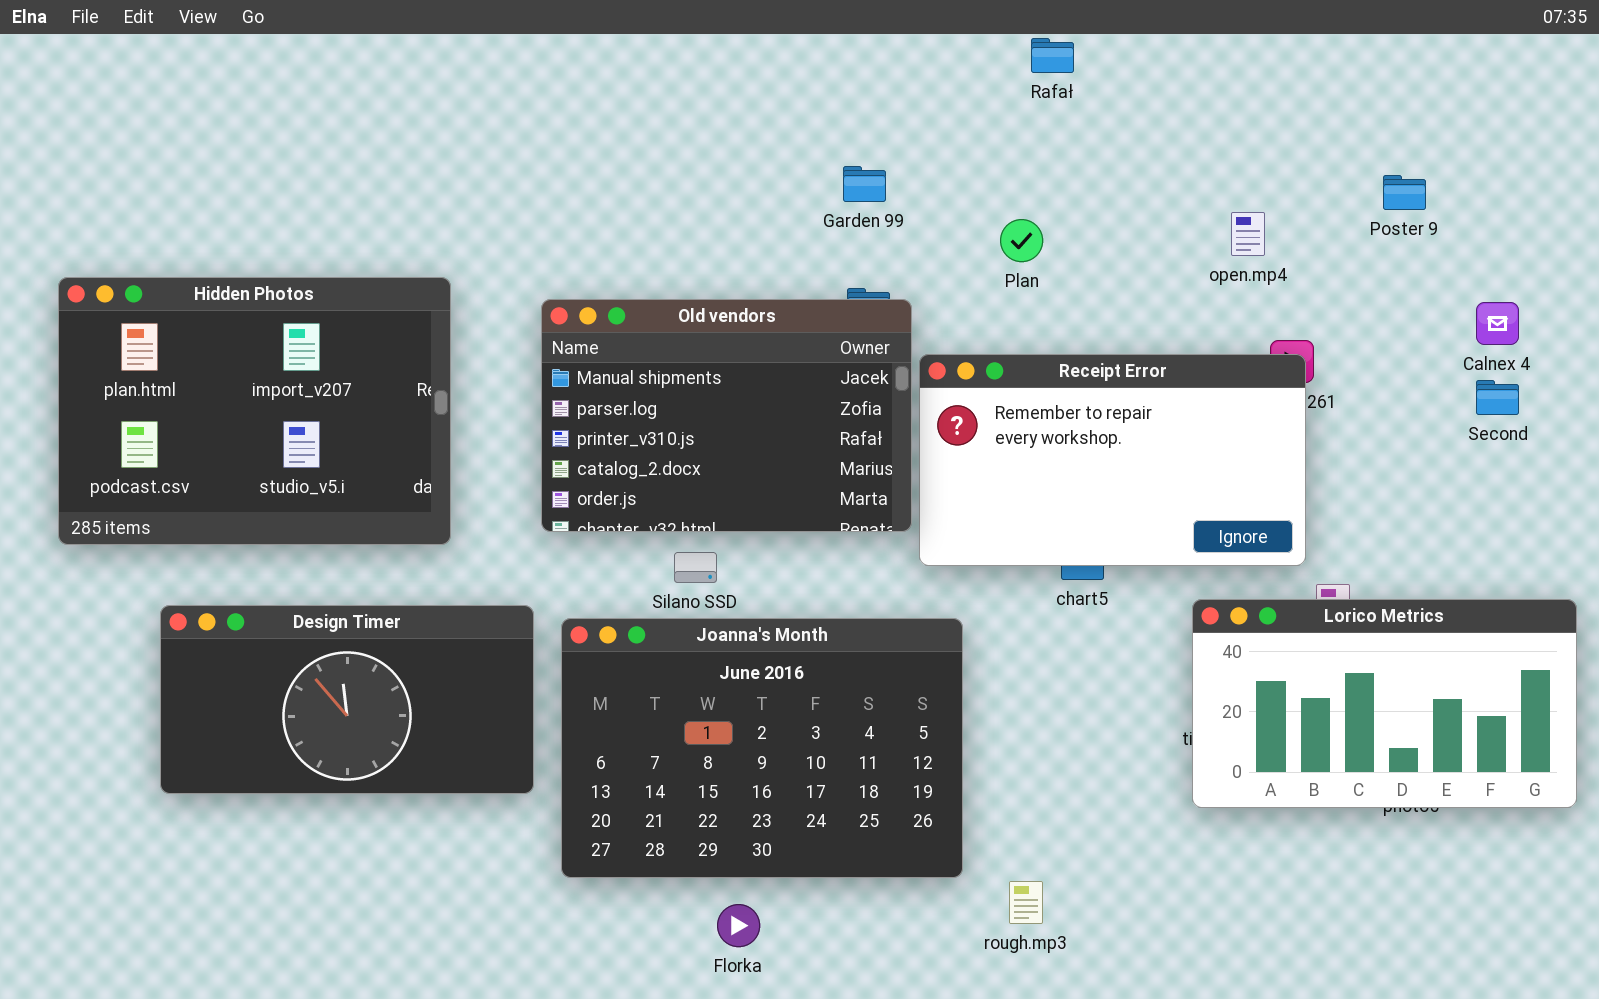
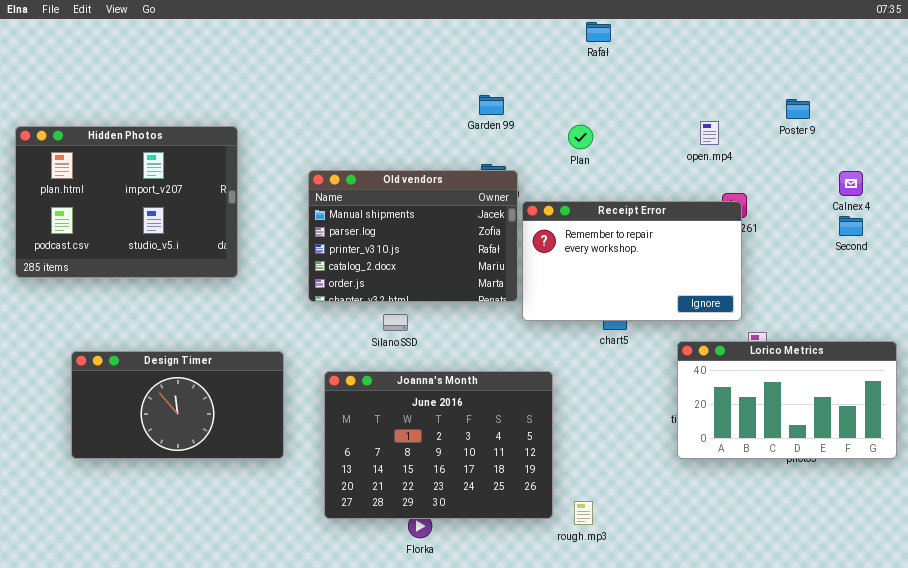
Hidden Photos: [58,277,451,545] -> [15,126,238,278], moved
Design Timer: [160,605,534,794] -> [71,351,284,459], moved
Joanna's Month: [561,618,963,878] -> [324,371,553,519], moved

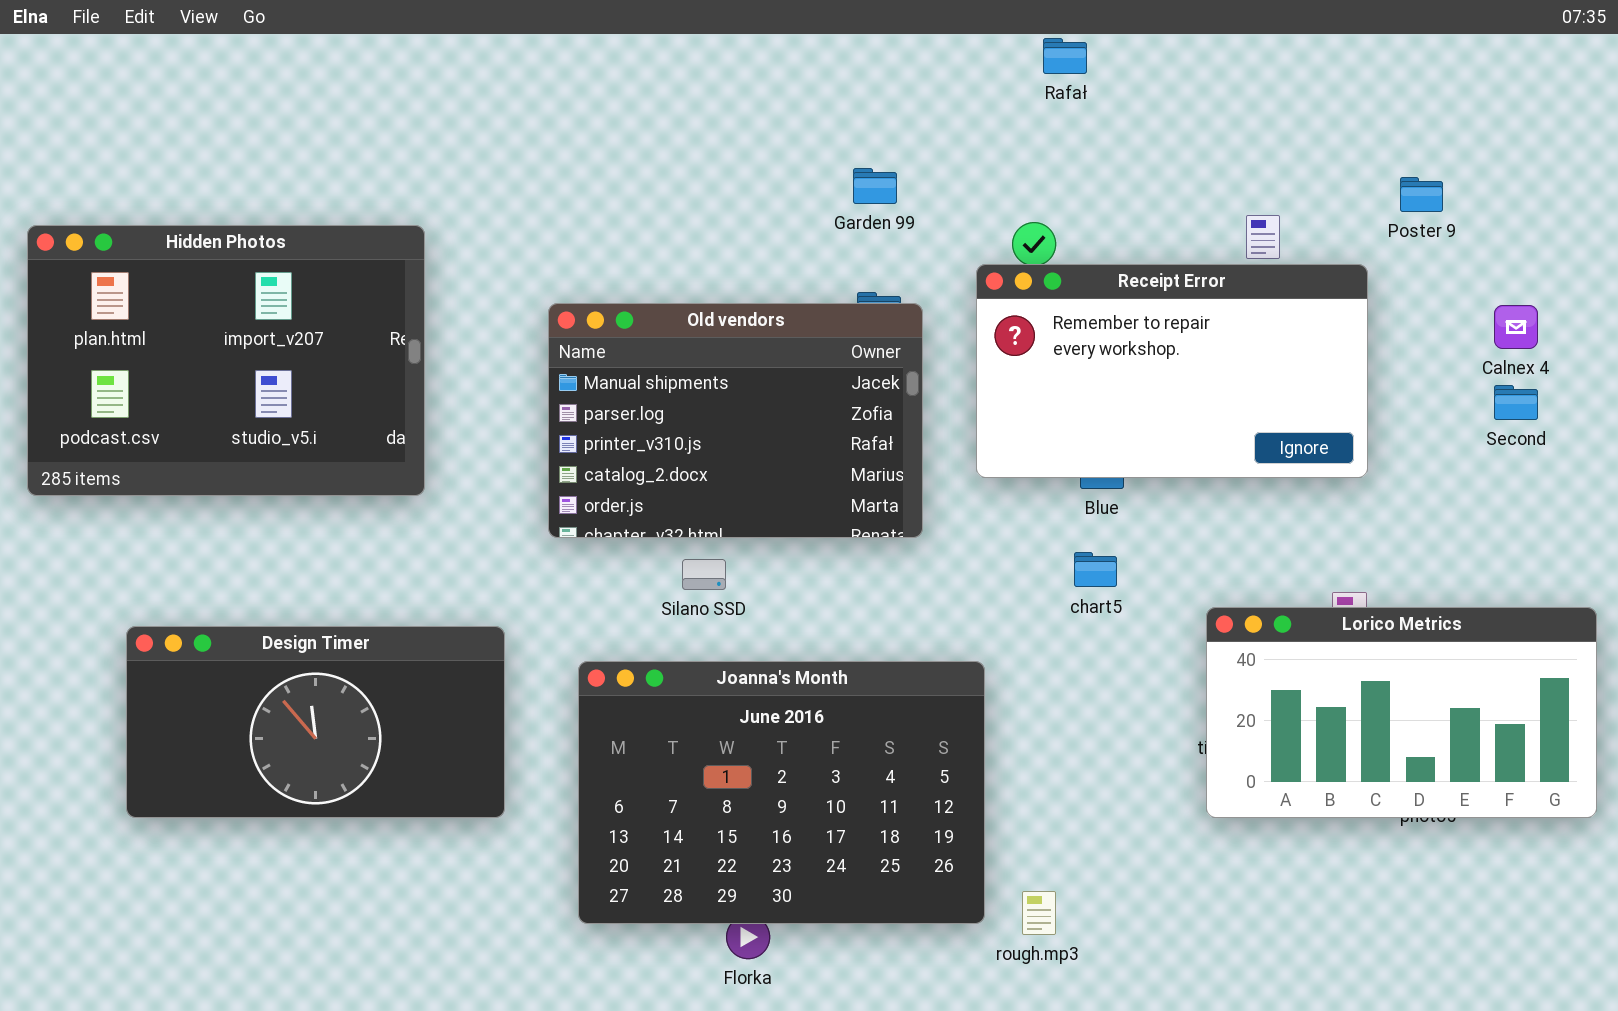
Receipt Error: [522,201,742,321] -> [976,264,1368,478], moved

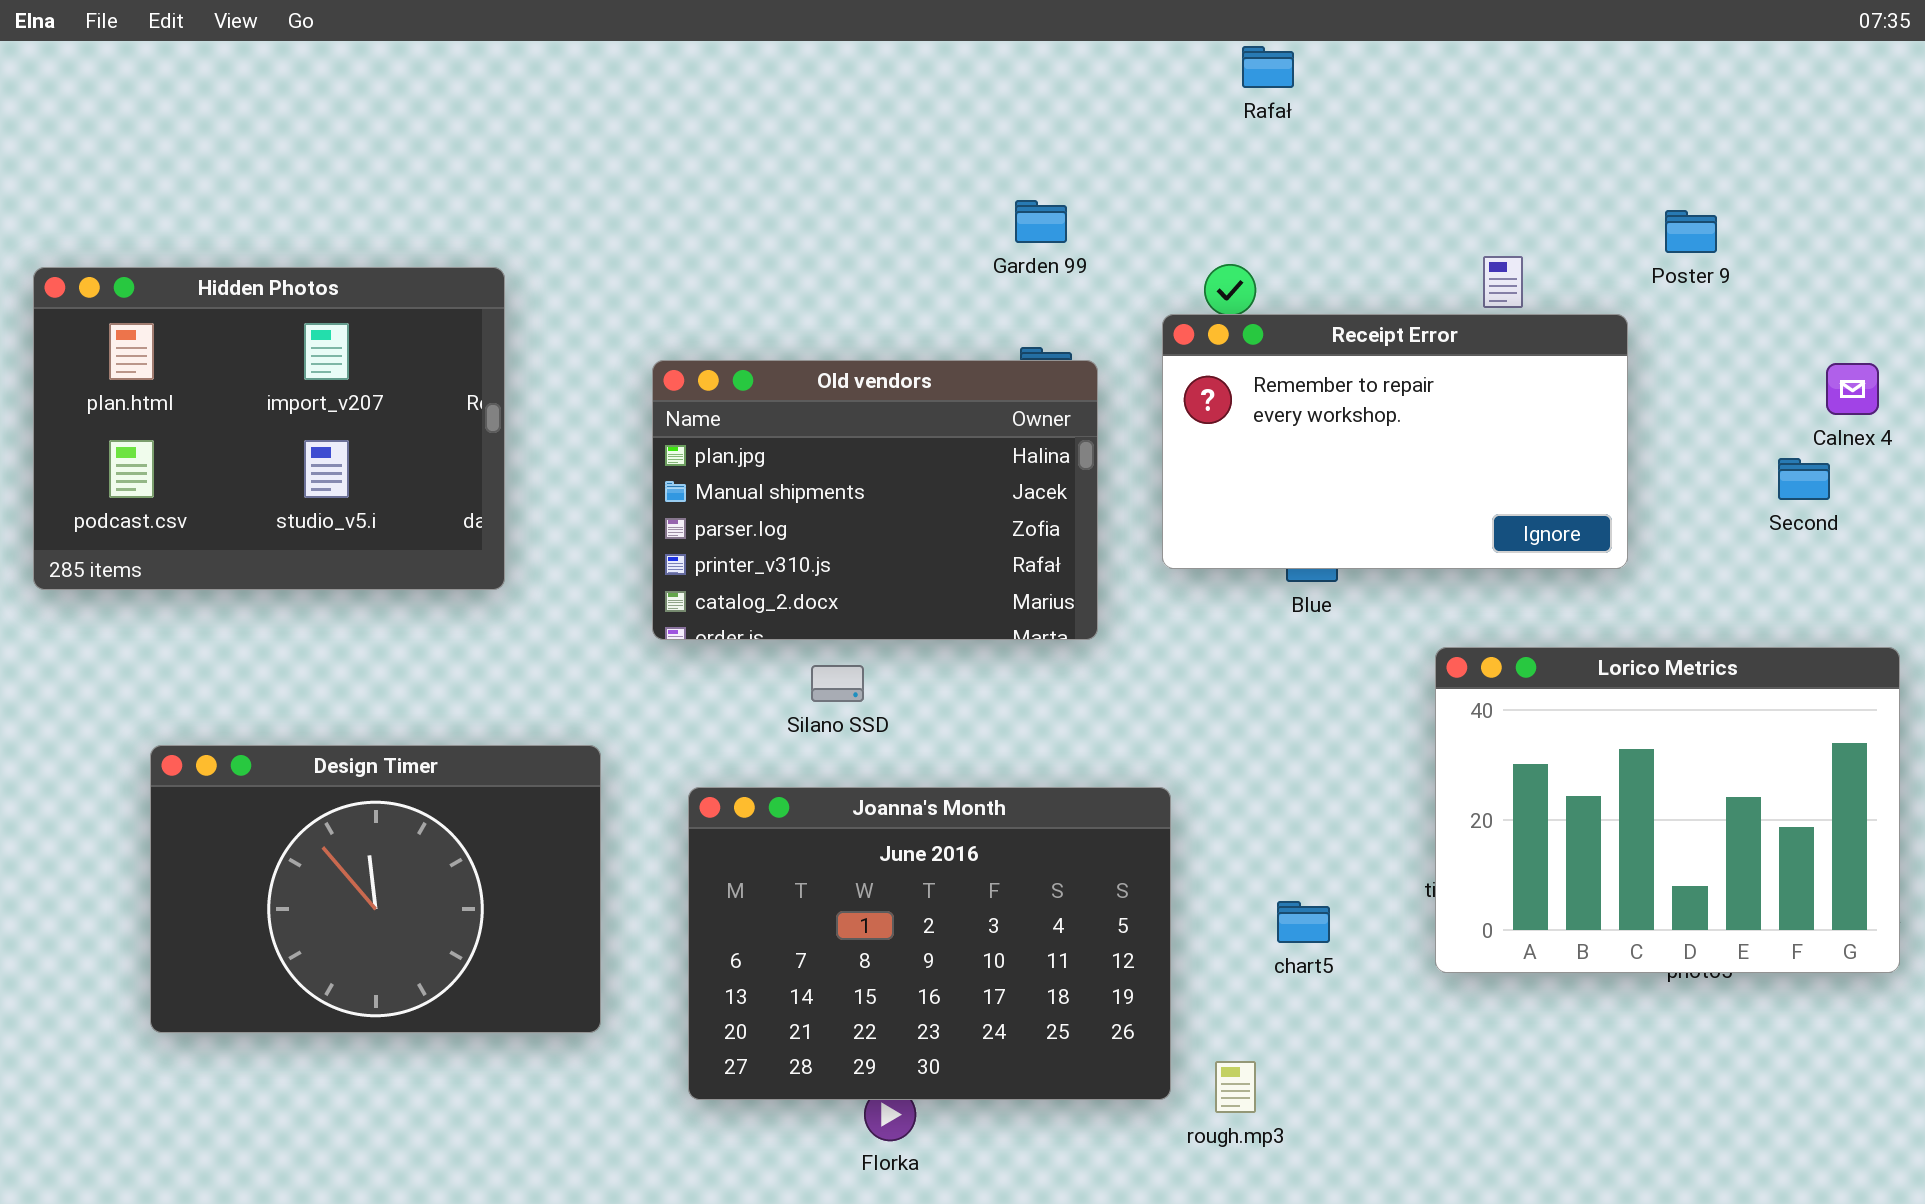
Old vendors: [548,303,923,538] -> [652,360,1098,640], scrolled up 1 row
Calnex 4: [1494,305,1538,349] -> [1826,363,1879,415], moved
chart5: [1074,552,1117,587] -> [1277,901,1330,943], moved
Lorico Metrics: [1206,607,1597,818] -> [1435,647,1900,973], resized
Design Timer: [126,626,505,818] -> [150,745,601,1033], resized

